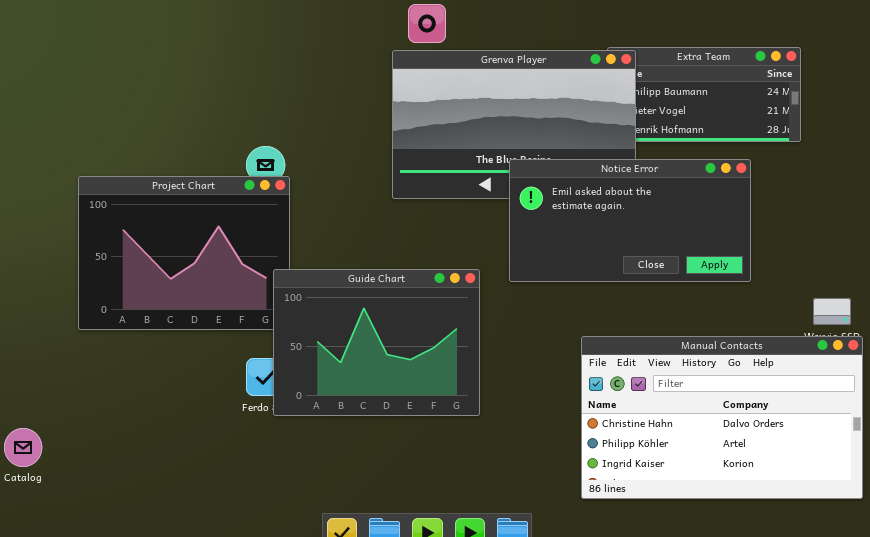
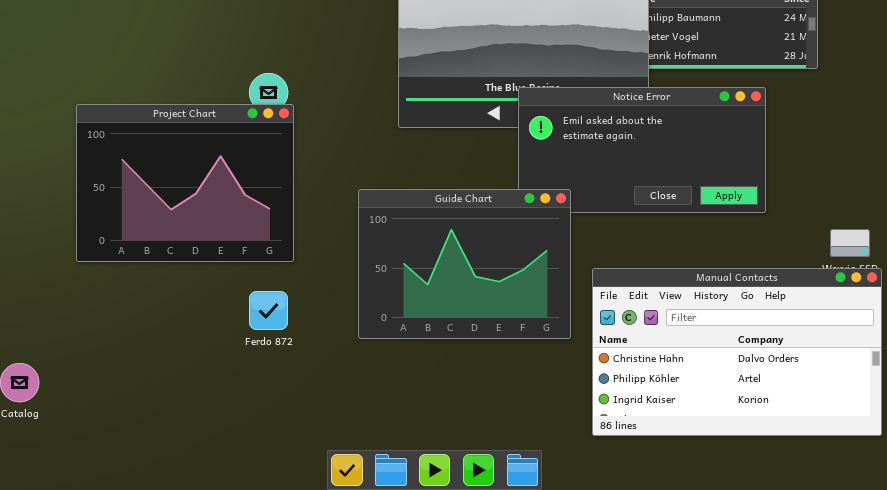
Guide Chart: [273,269,480,416] -> [358,189,571,339], moved

